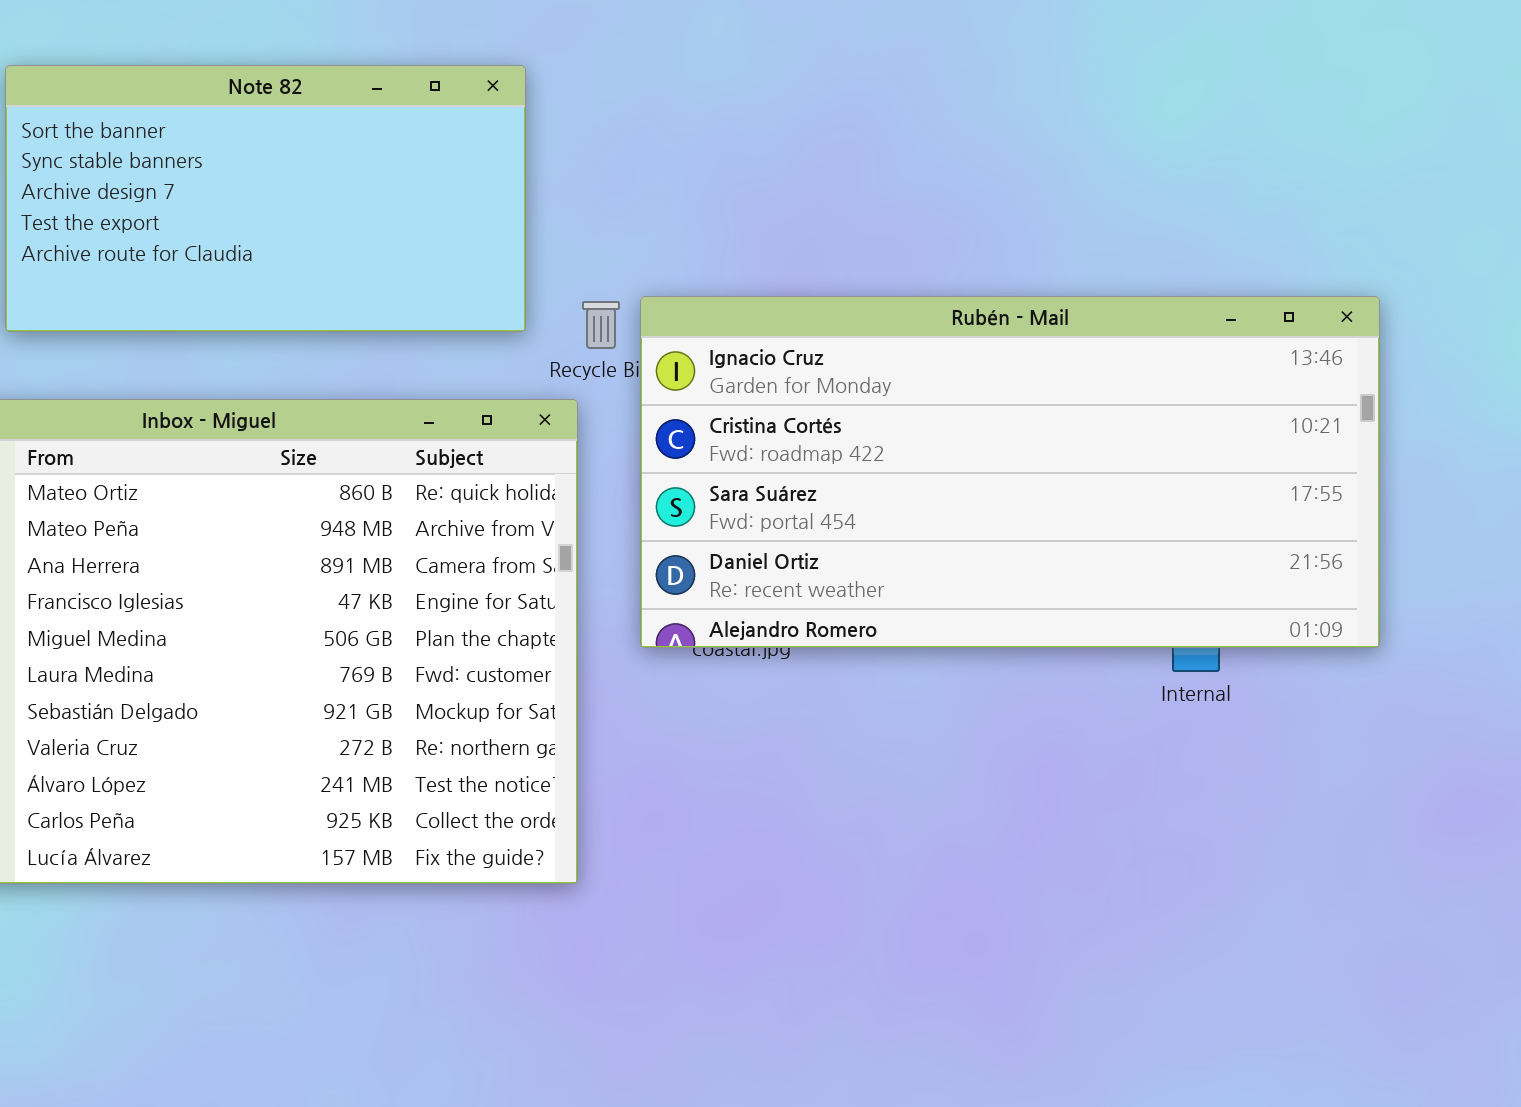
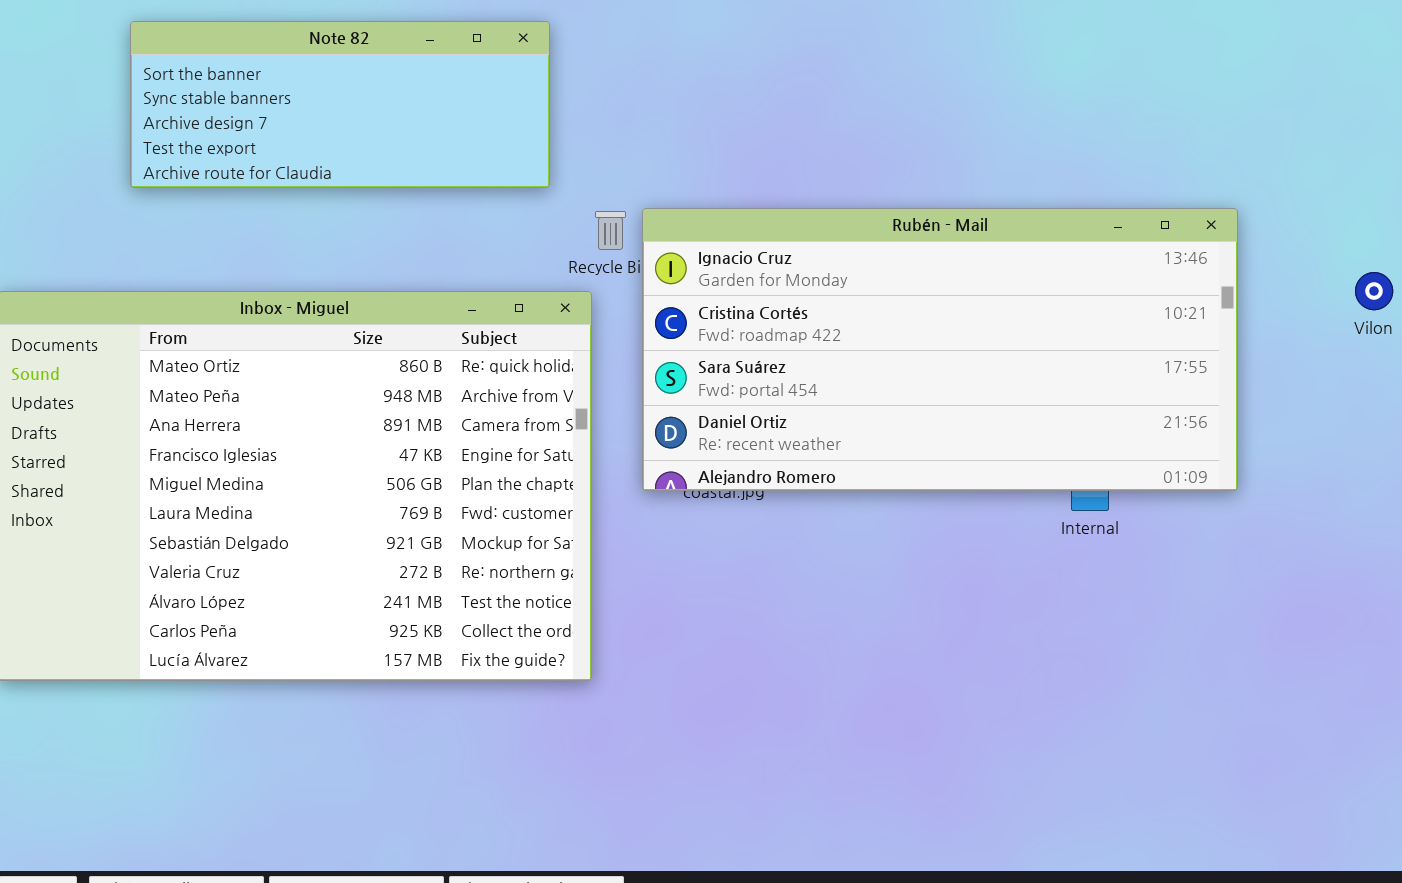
Note 82: [5,65,526,332] -> [130,21,550,188], resized

